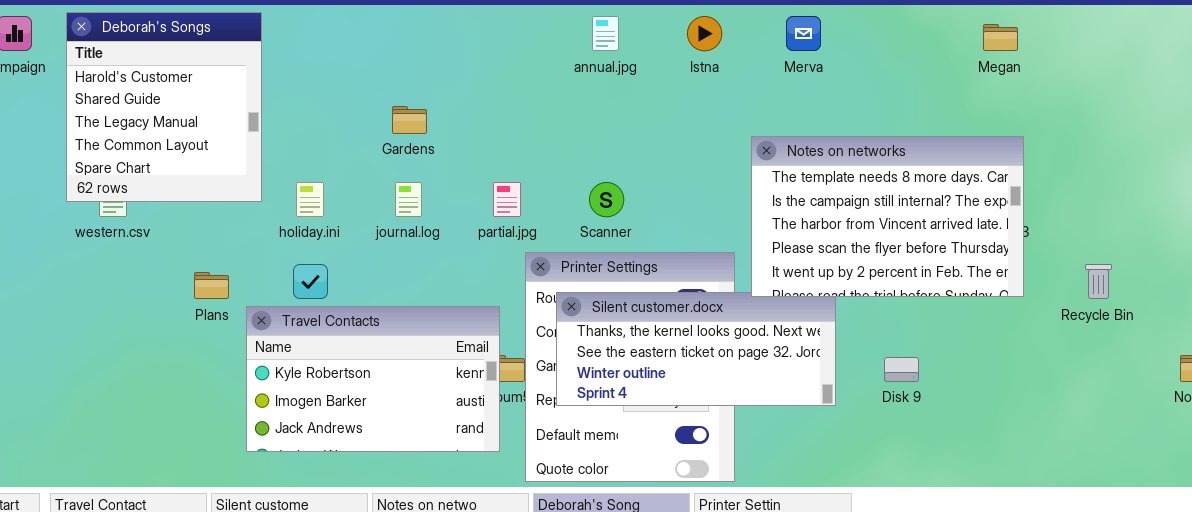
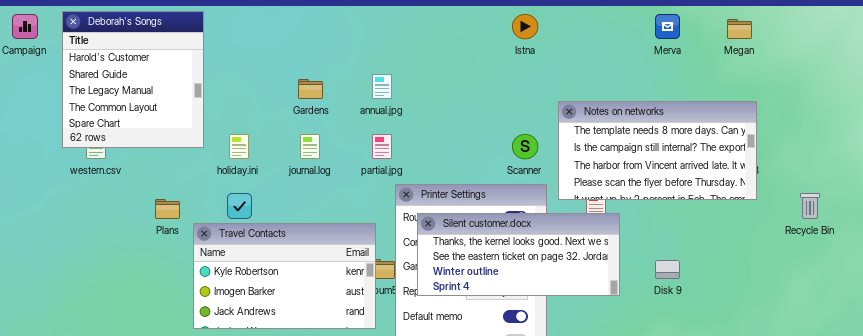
annual.jpg: [592,16,619,51] -> [372,74,392,99], moved
Merva: [786,16,821,51] -> [655,14,680,39], moved
Notes on networks: [751,136,1024,297] -> [558,101,757,200], resized
Scanner: [589,182,624,217] -> [512,134,538,159], moved

